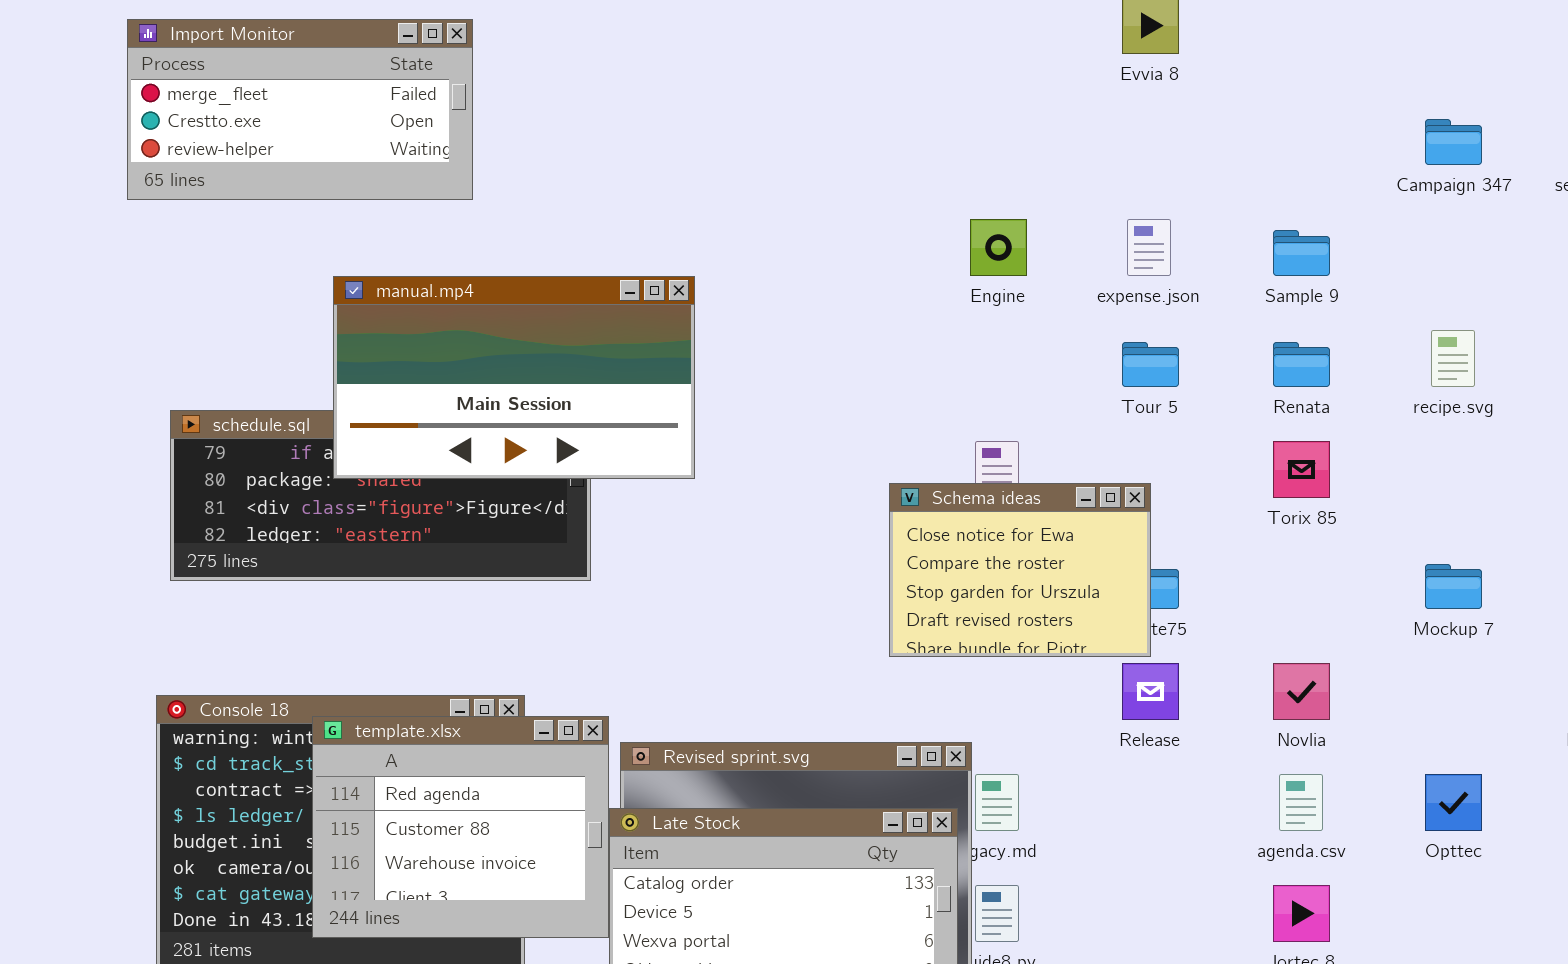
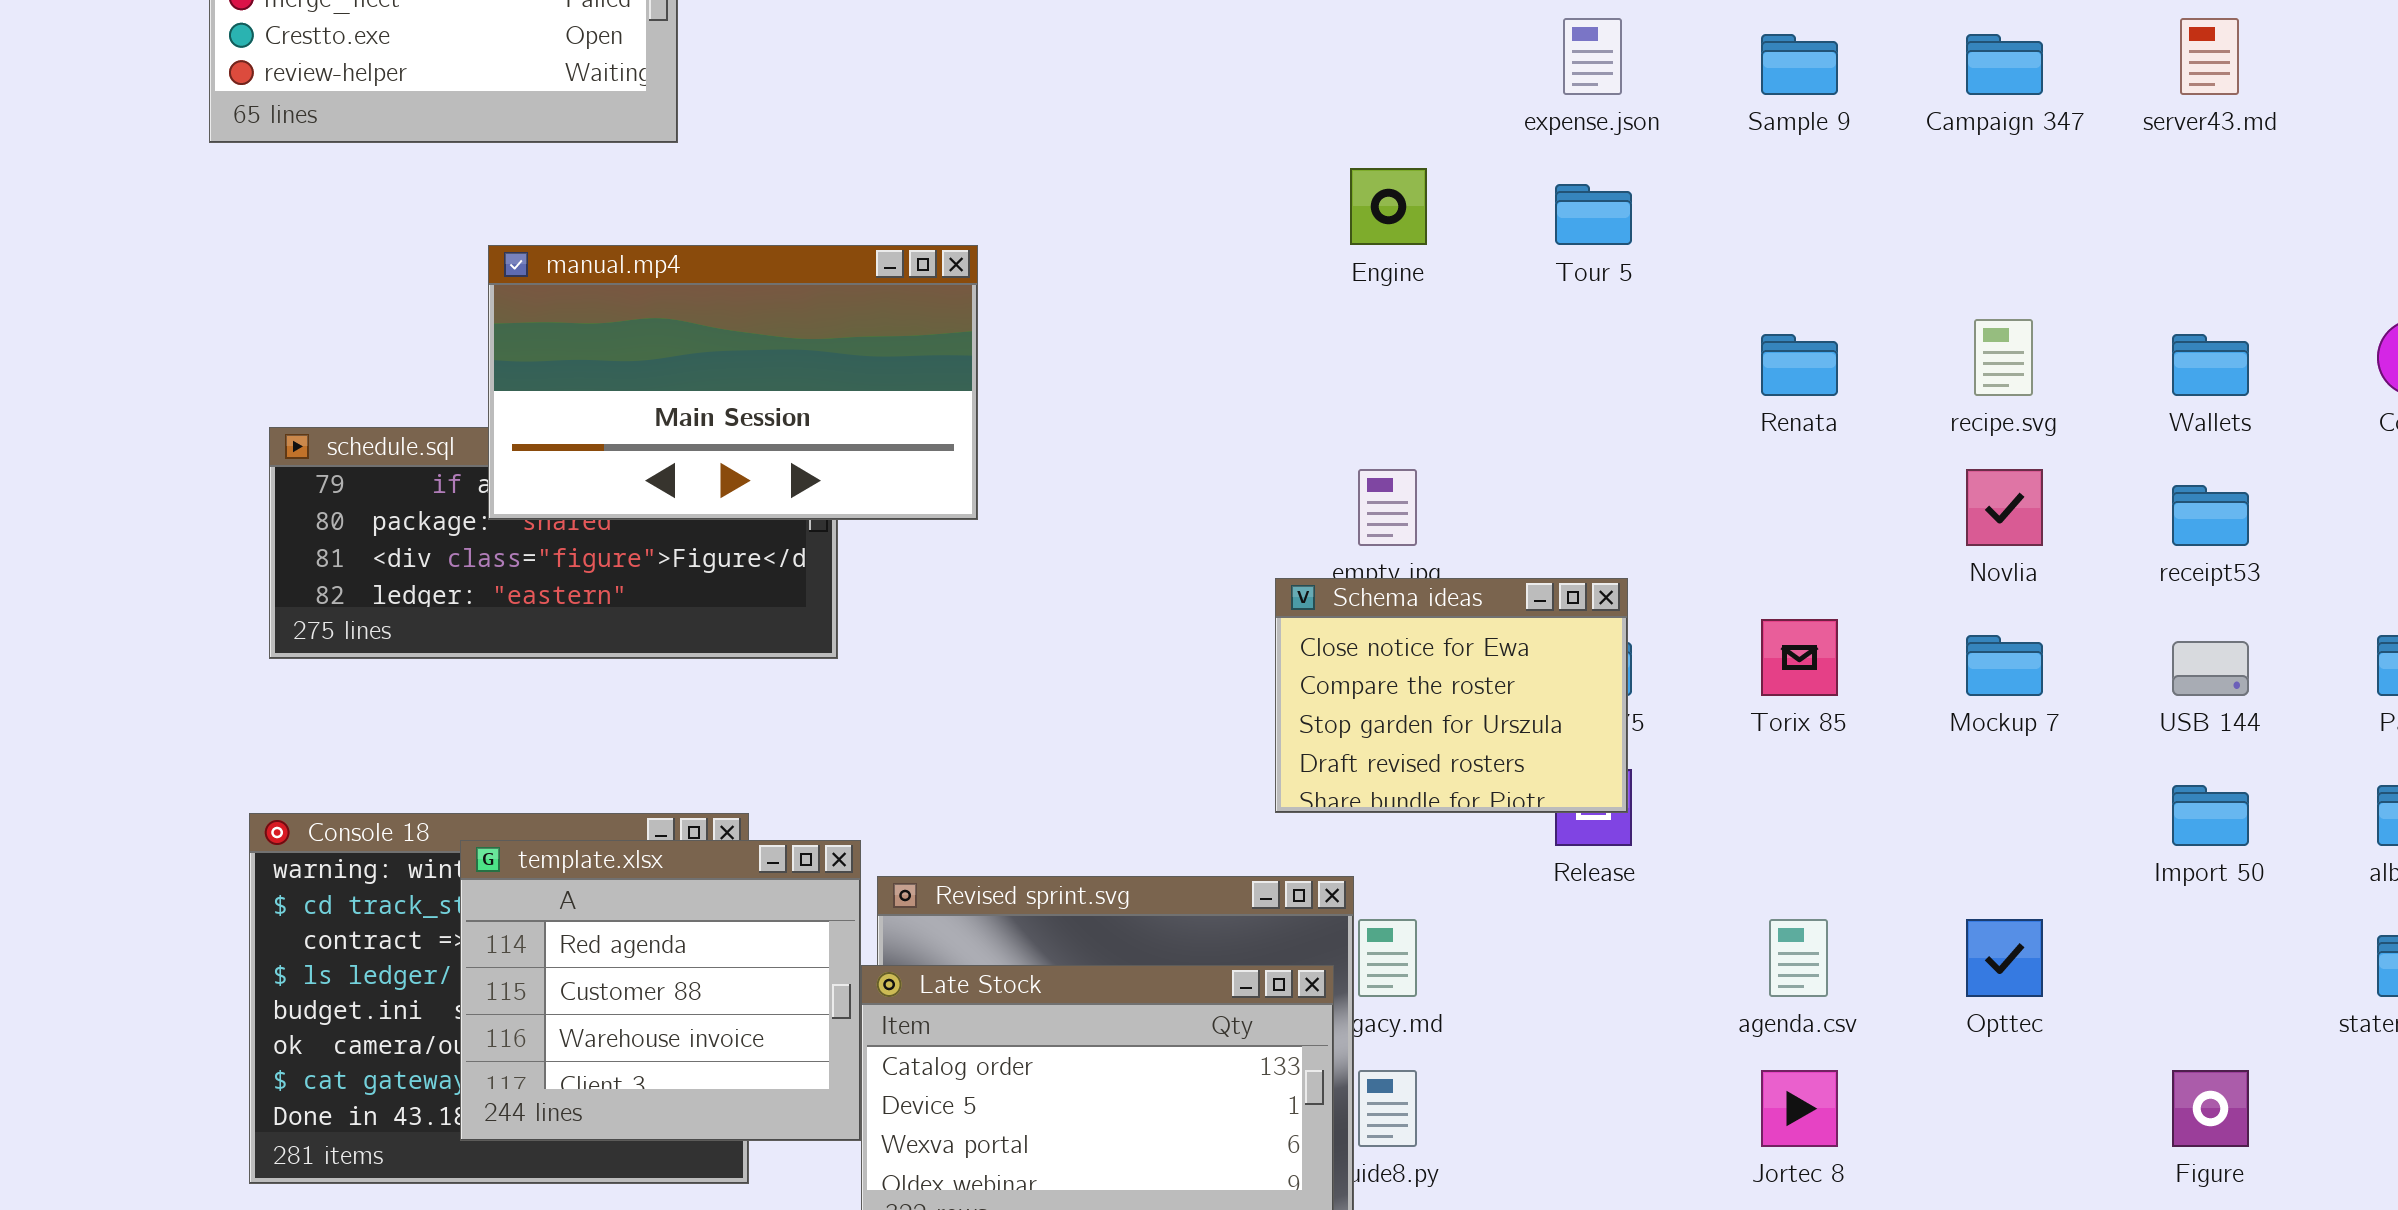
expense.json: [1127,219,1171,276] -> [1563,18,1622,95], moved
Sample 9: [1273,230,1330,276] -> [1761,34,1838,95], moved
Tour 5: [1122,342,1179,387] -> [1555,184,1632,245], moved
Torix 85: [1273,441,1330,498] -> [1761,619,1838,696], moved
Schema ideas: [889,483,1151,657] -> [1275,578,1628,813], moved
Novlia: [1273,663,1330,720] -> [1966,469,2043,546], moved

